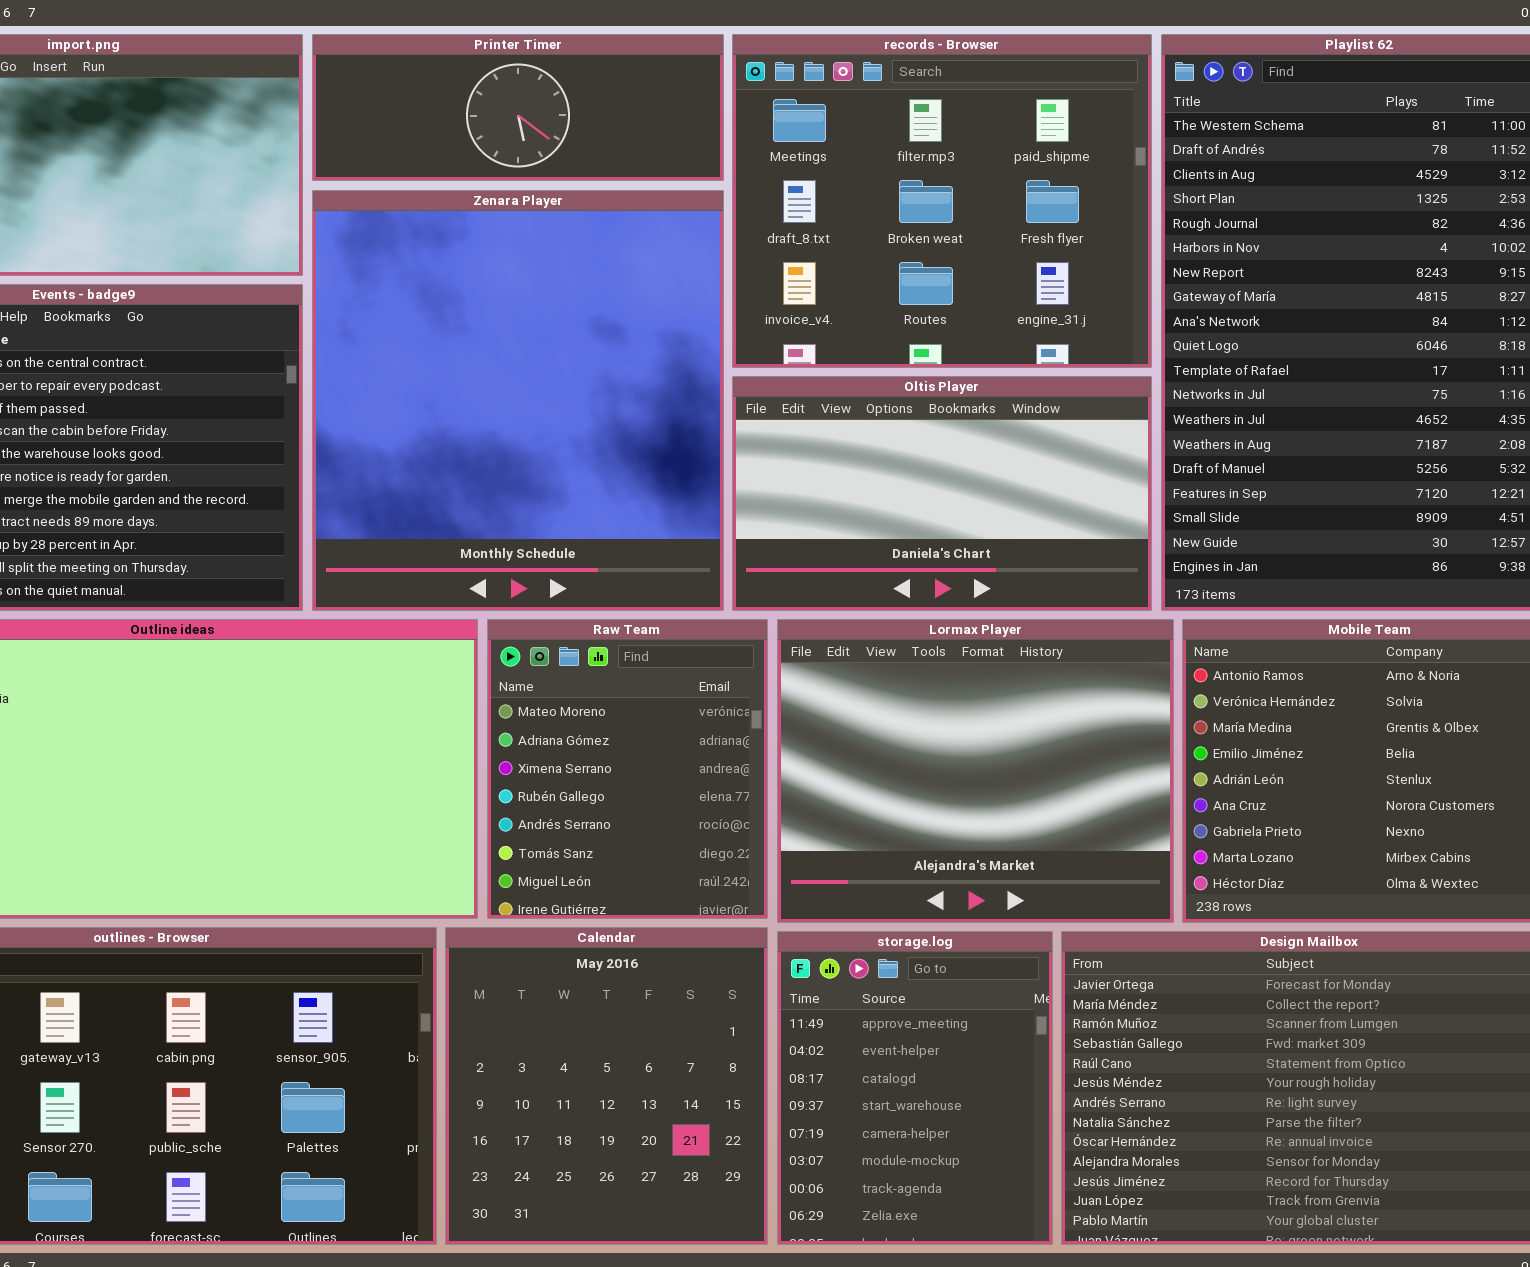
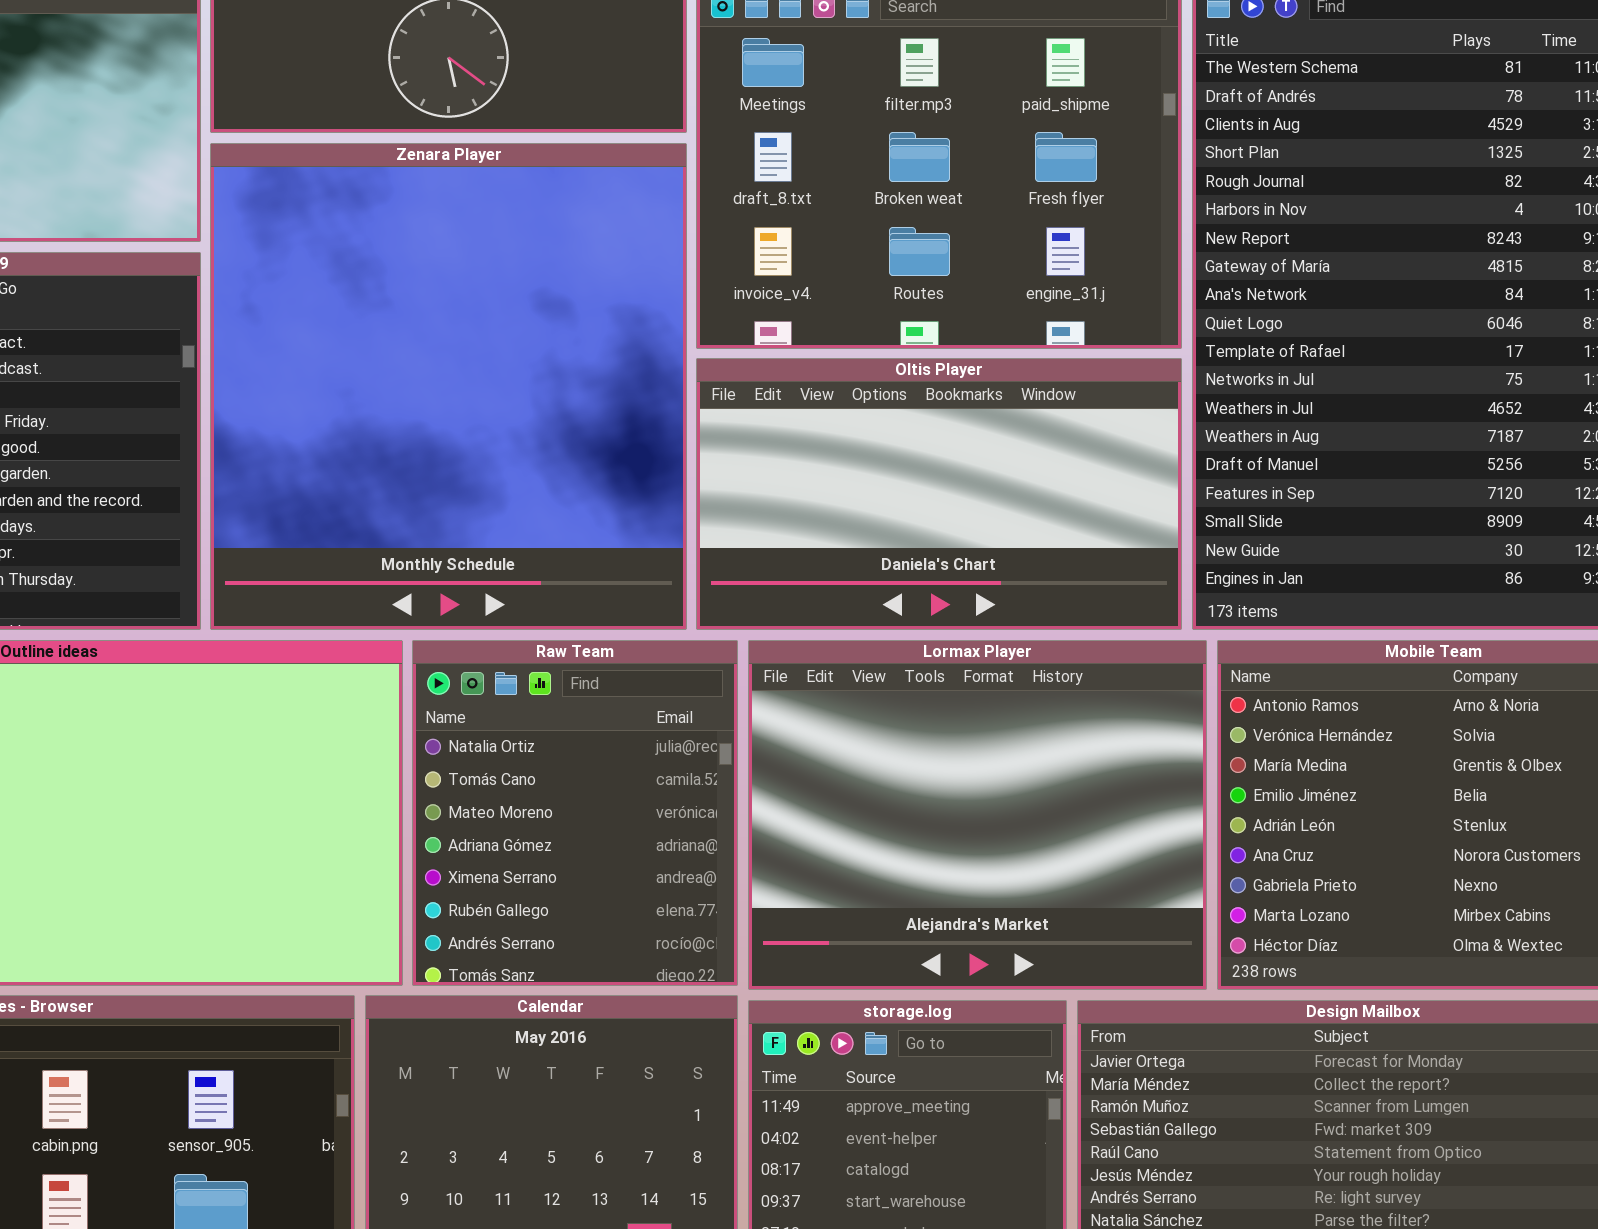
Raw Team: [487,619,768,919] -> [412,640,738,986], scrolled up 2 rows

